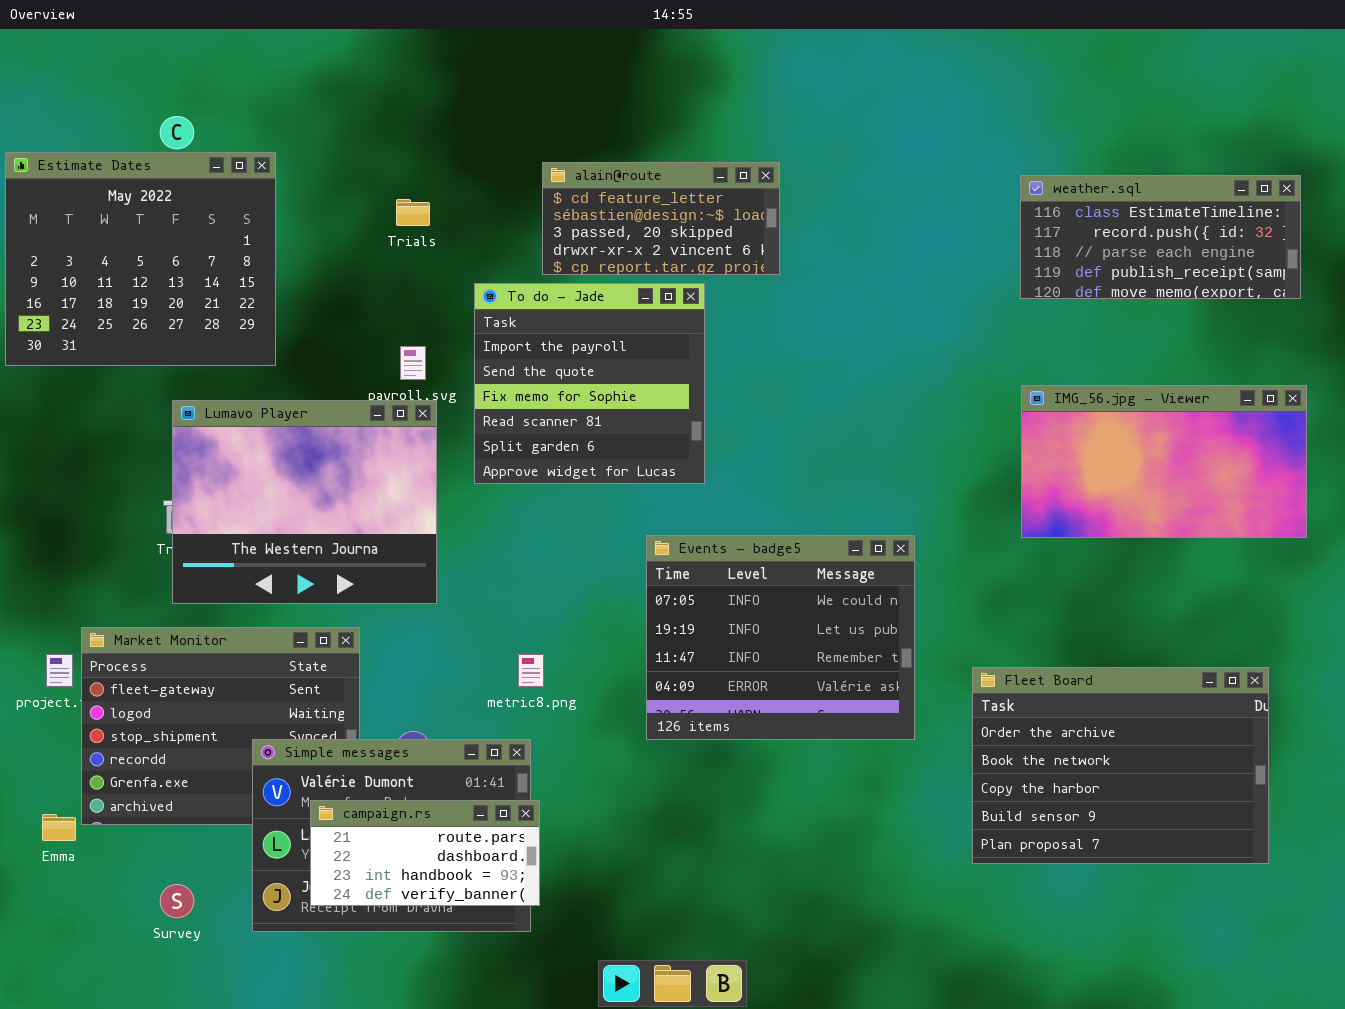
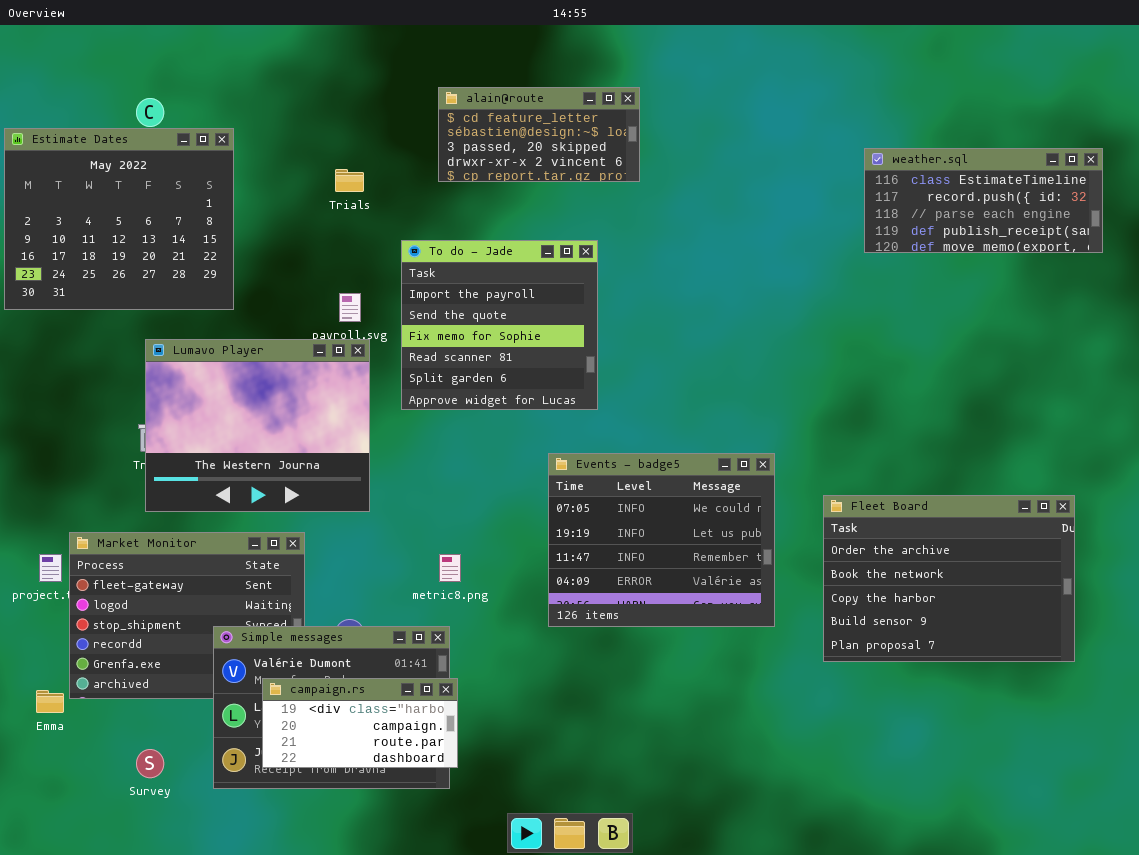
alain@route: [542,162,780,275] -> [438,87,640,182], moved
IMG_56.jpg - Viewer: [1021,385,1307,538] -> none, closed
Fleet Board: [972,667,1269,864] -> [823,495,1075,662], moved
campaign.rs: [310,800,540,906] -> [262,678,458,768], scrolled up 2 rows

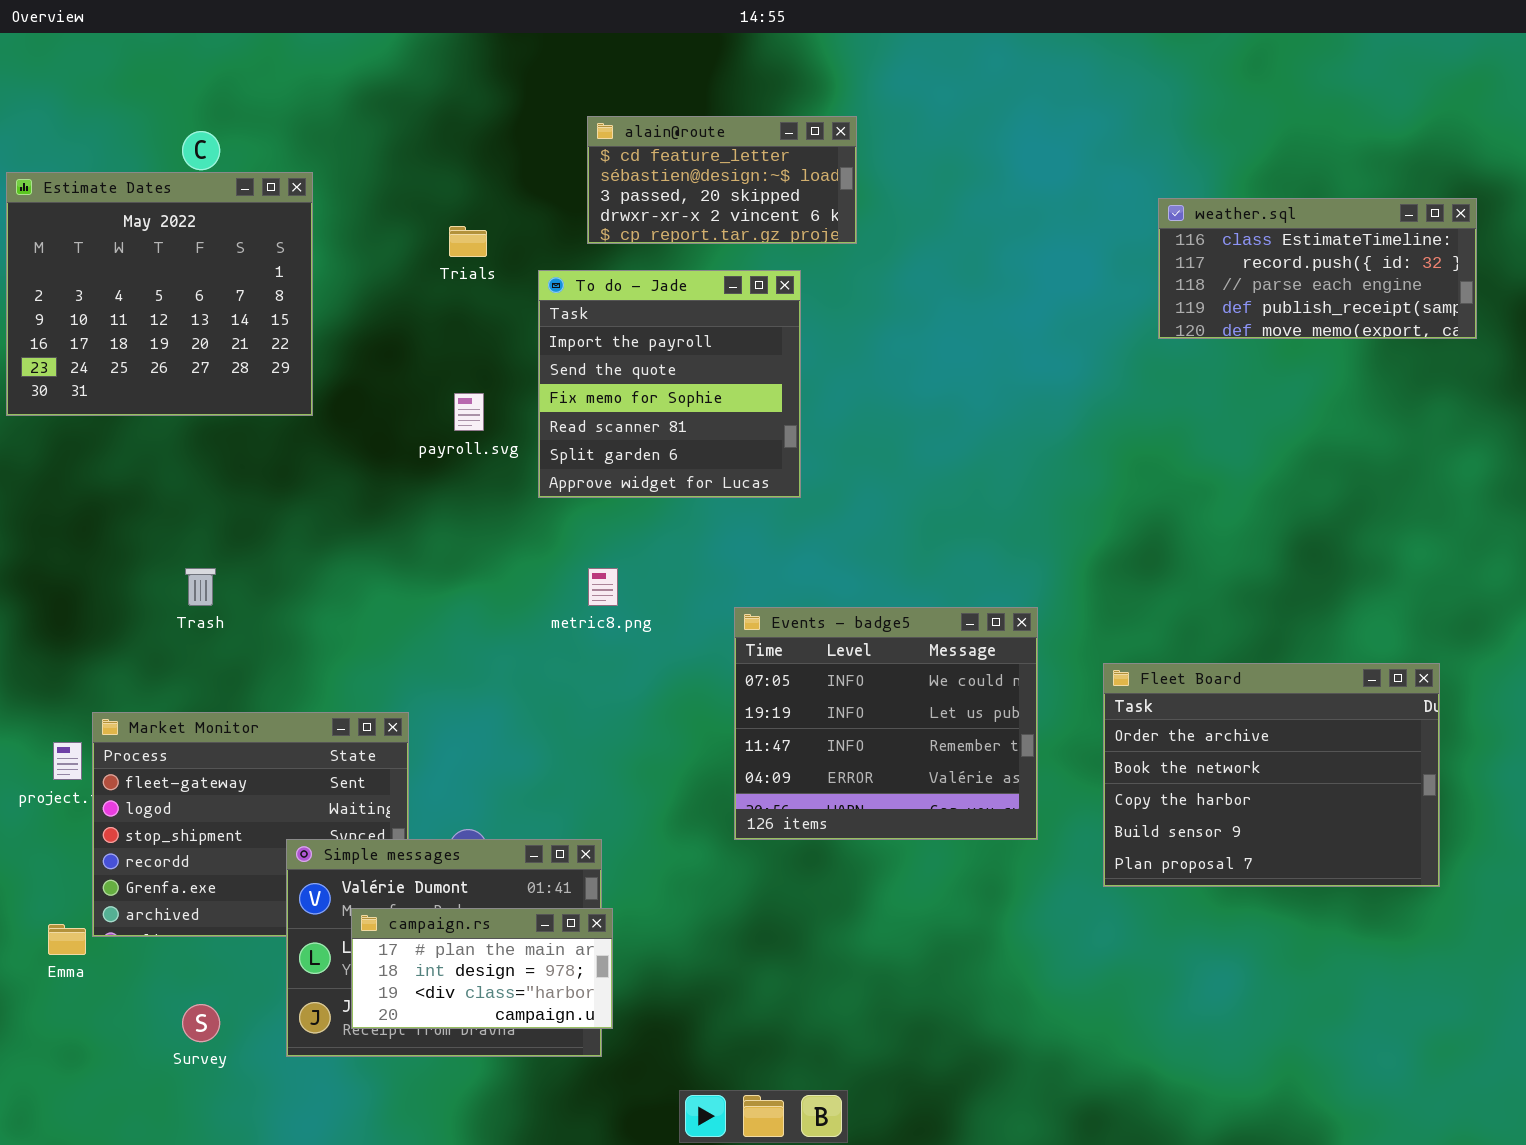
To do - Jade: [401,240,598,410] -> [538,270,801,498], moved
Lumavo Player: [145,339,370,512] -> none, closed
metric8.png: [439,554,461,582] -> [588,568,618,606], moved
campaign.rs: [262,678,458,768] -> [351,908,613,1029], scrolled up 2 rows

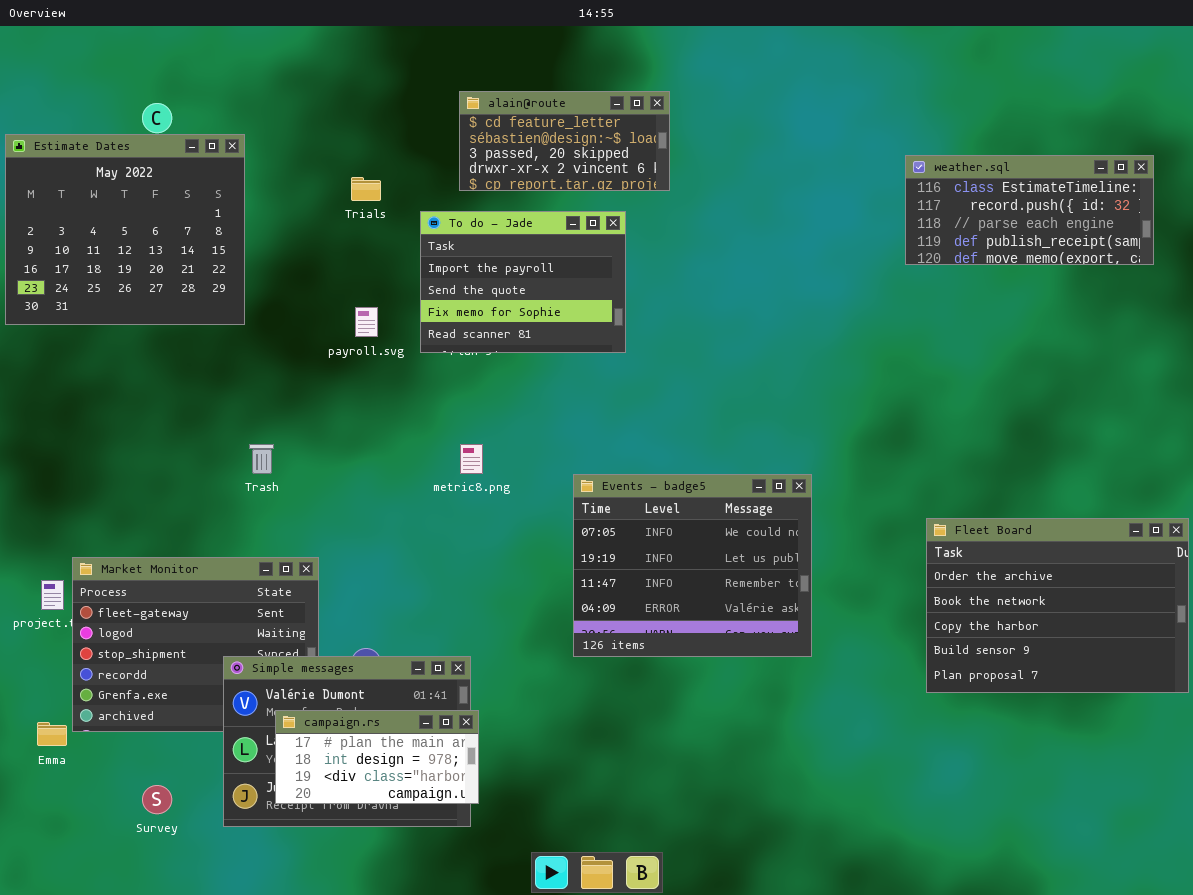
To do - Jade: [538,270,801,498] -> [420,211,626,353], resized
Trash: [185,568,216,606] -> [249,444,274,474], moved
Fleet Board: [1103,663,1440,887] -> [926,518,1189,693], moved

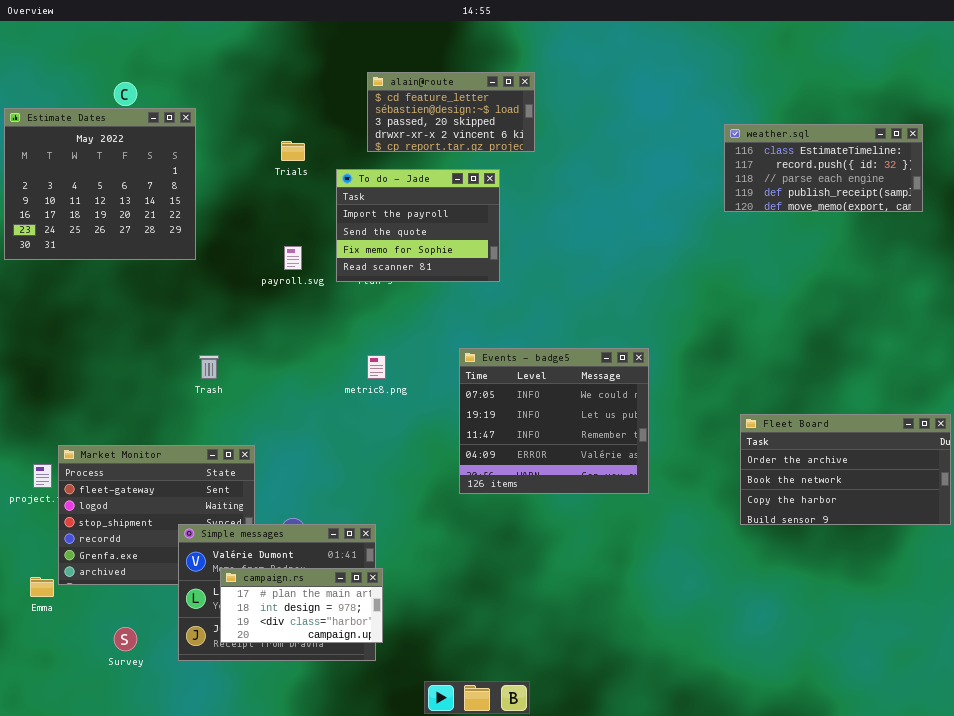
Events - badge5: [573,474,812,657] -> [459,348,649,494], moved
Fleet Board: [926,518,1189,693] -> [740,414,951,525], resized

